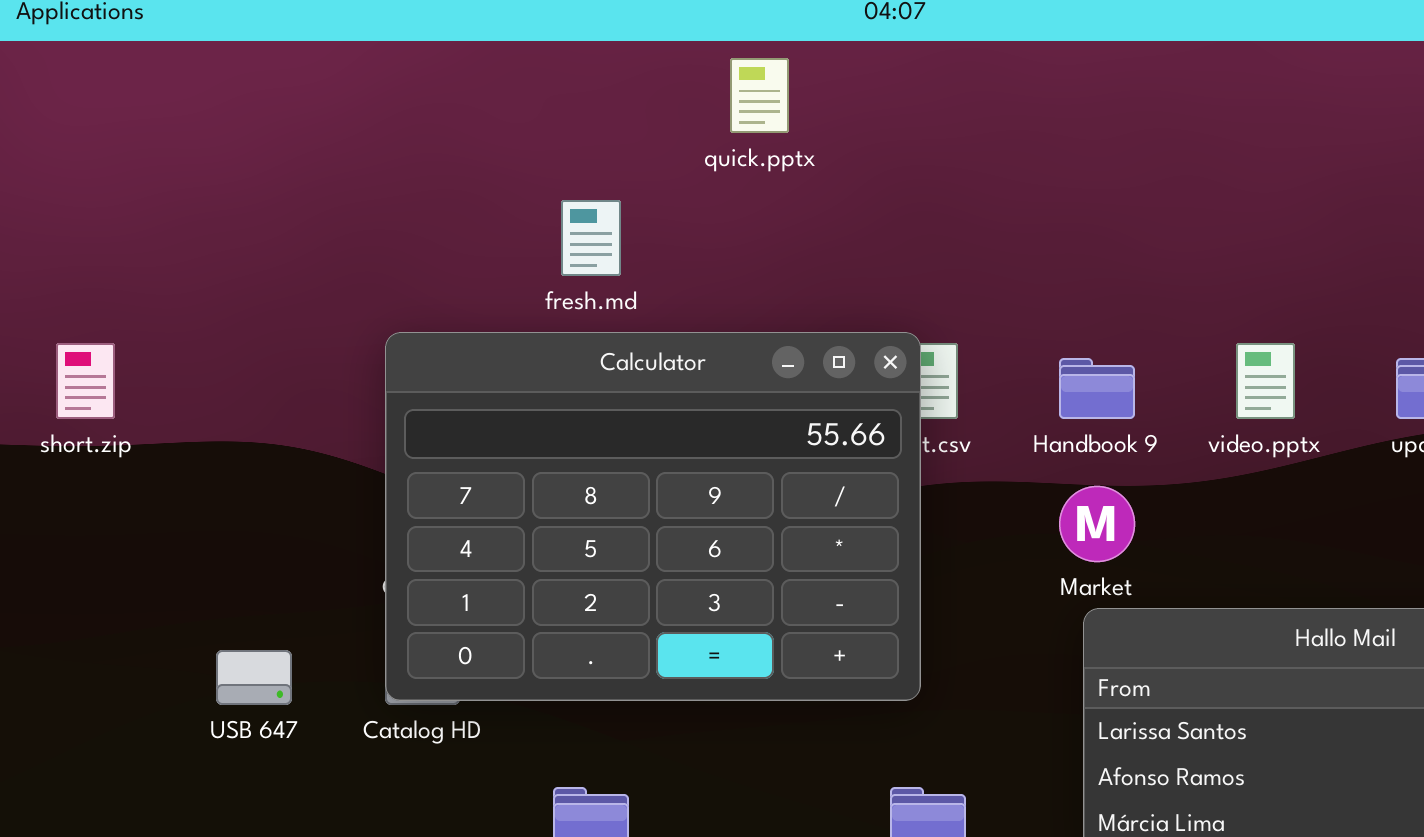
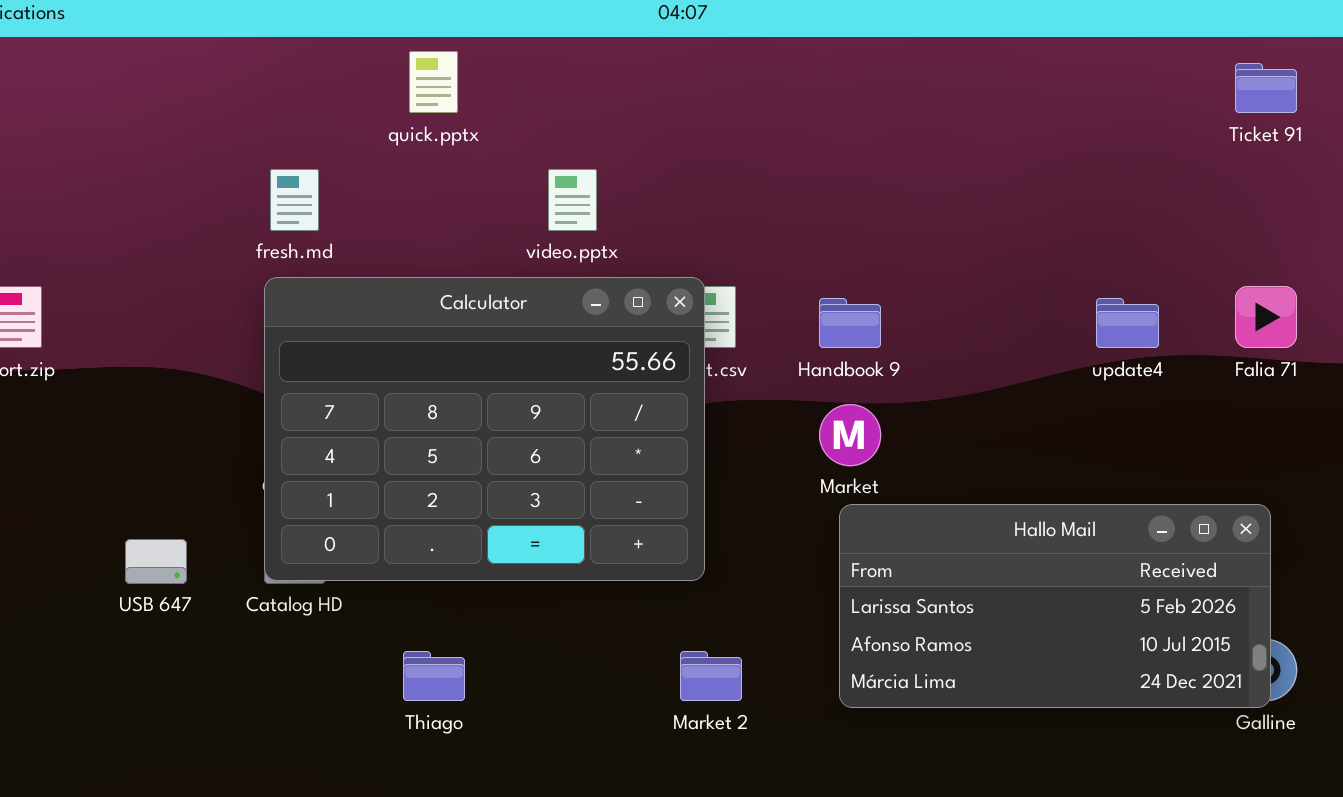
quick.pptx: [730,58,789,133] -> [409,51,458,113], moved
fresh.md: [561,200,621,276] -> [270,169,319,231], moved
video.pptx: [1236,343,1295,419] -> [548,169,597,231], moved

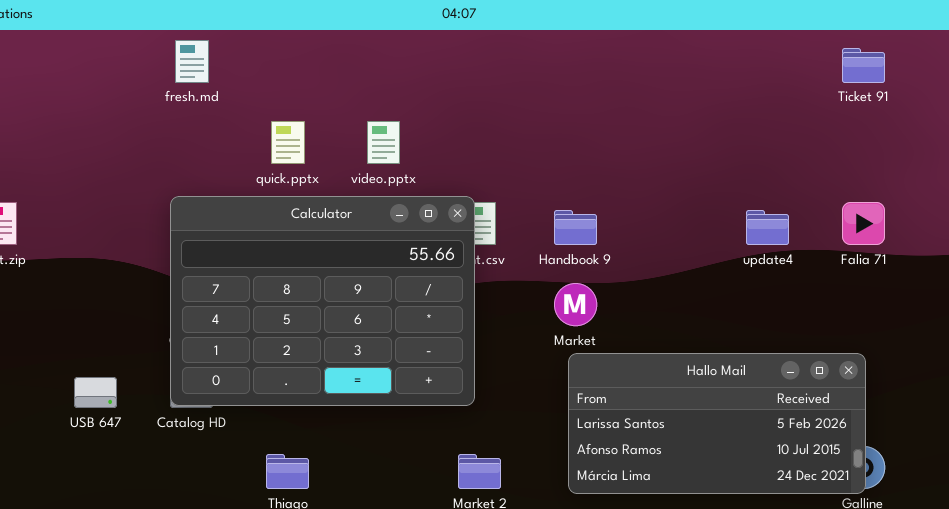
quick.pptx: [409,51,458,113] -> [271,121,305,164], moved
fresh.md: [270,169,319,231] -> [175,40,209,83], moved

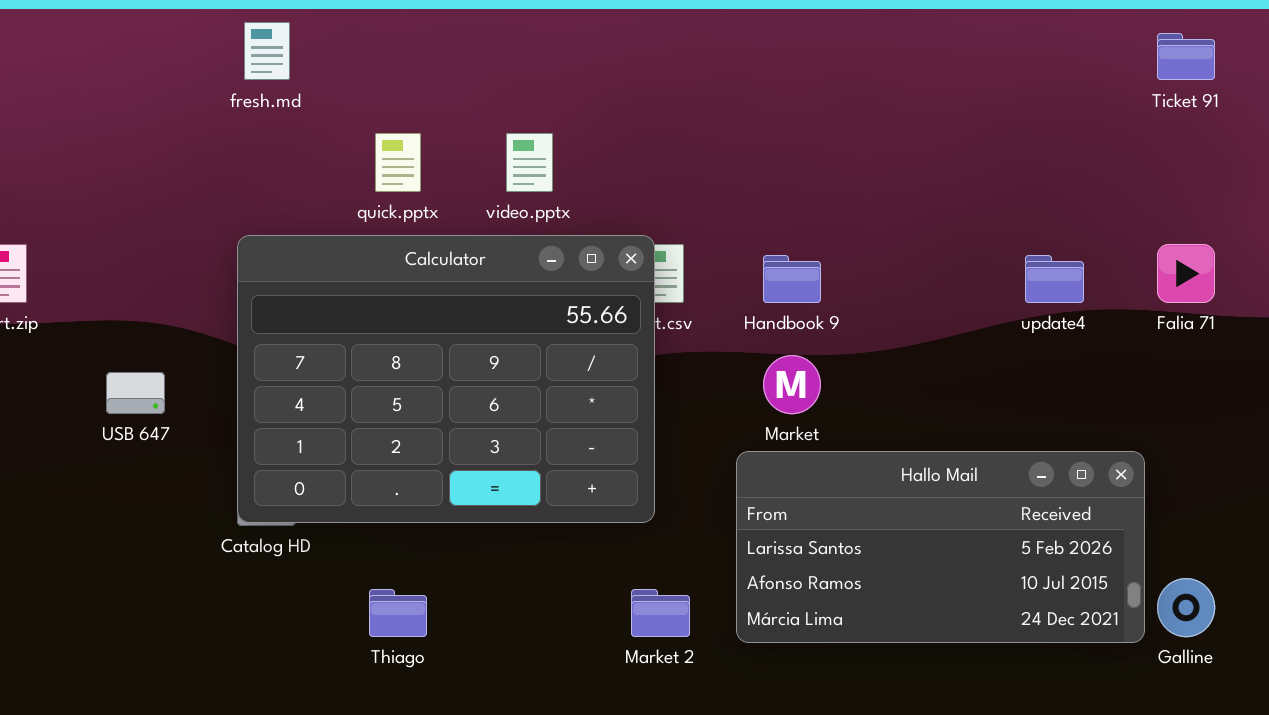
Hallo Mail: [568,353,866,494] -> [736,451,1145,643], moved
USB 647: [74,377,117,408] -> [106,372,165,414], moved

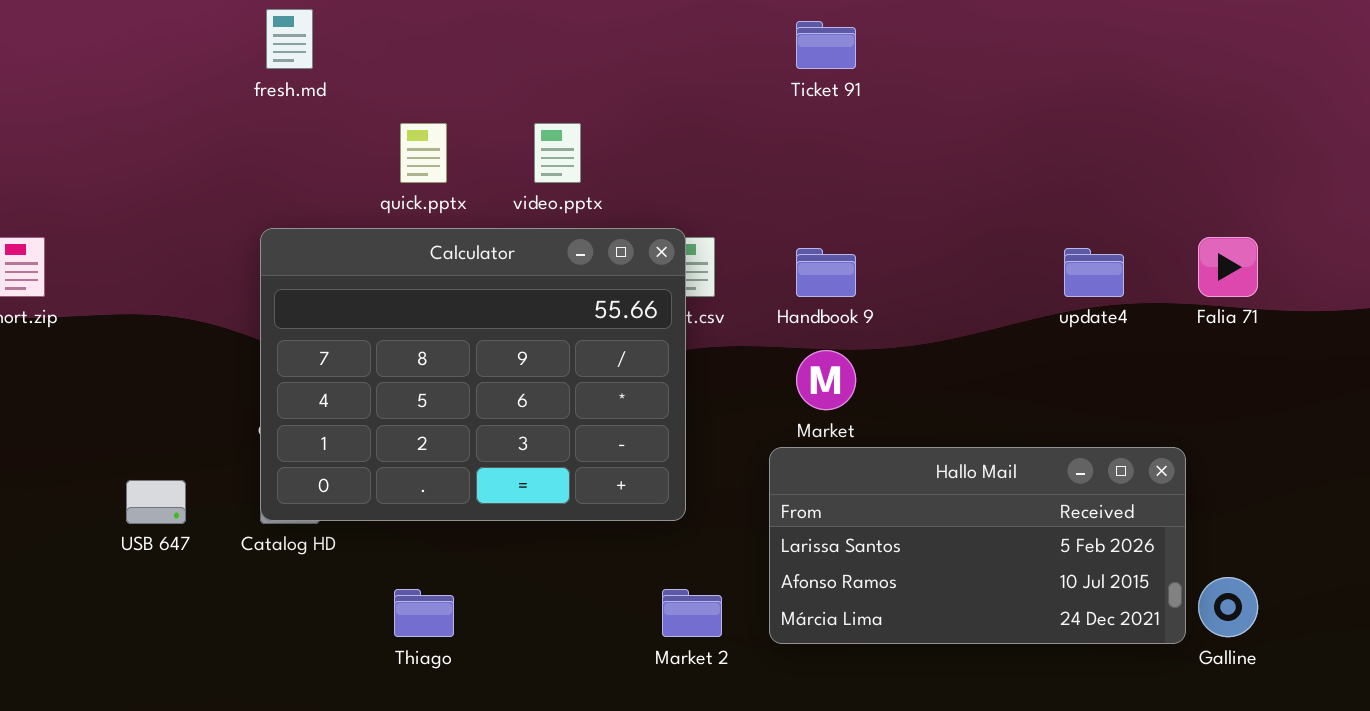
Ticket 91: [1157,33,1215,80] -> [796,21,856,69], moved
USB 647: [106,372,165,414] -> [126,480,186,524], moved

